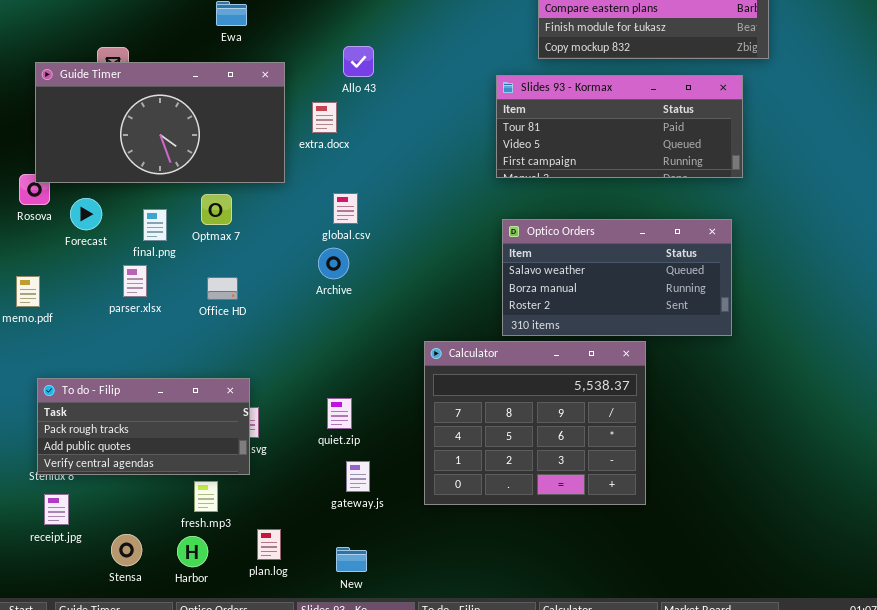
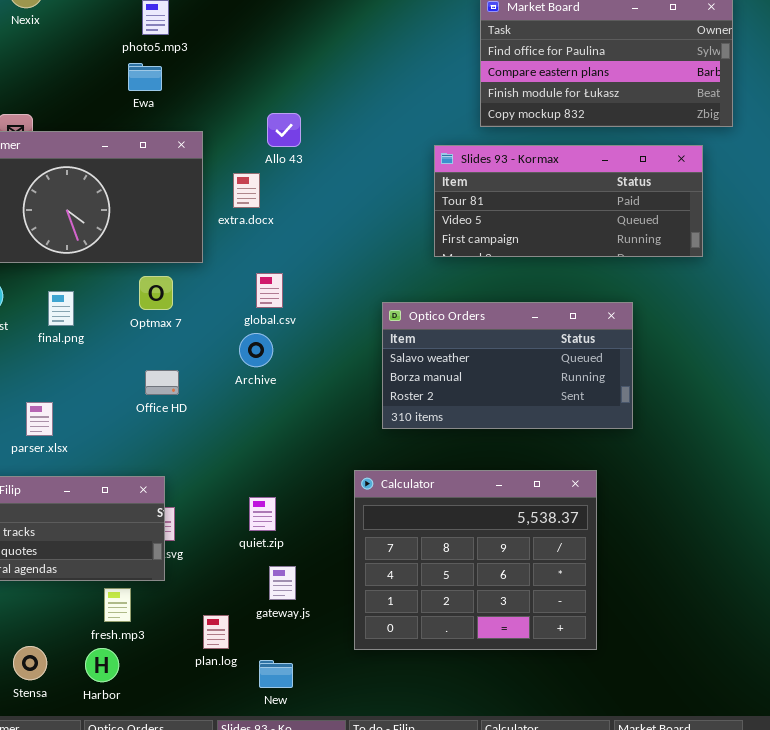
Optmax 7: [201,194,232,225] -> [139,276,173,310], moved
Optico Orders: [502,219,732,336] -> [382,302,633,429], moved
parser.xlsx: [123,265,147,297] -> [26,402,53,436], moved
Office HD: [207,277,238,300] -> [145,370,179,395], moved
Calculator: [424,341,646,505] -> [354,470,597,650], moved
plan.log: [257,529,281,560] -> [203,615,229,649], moved

